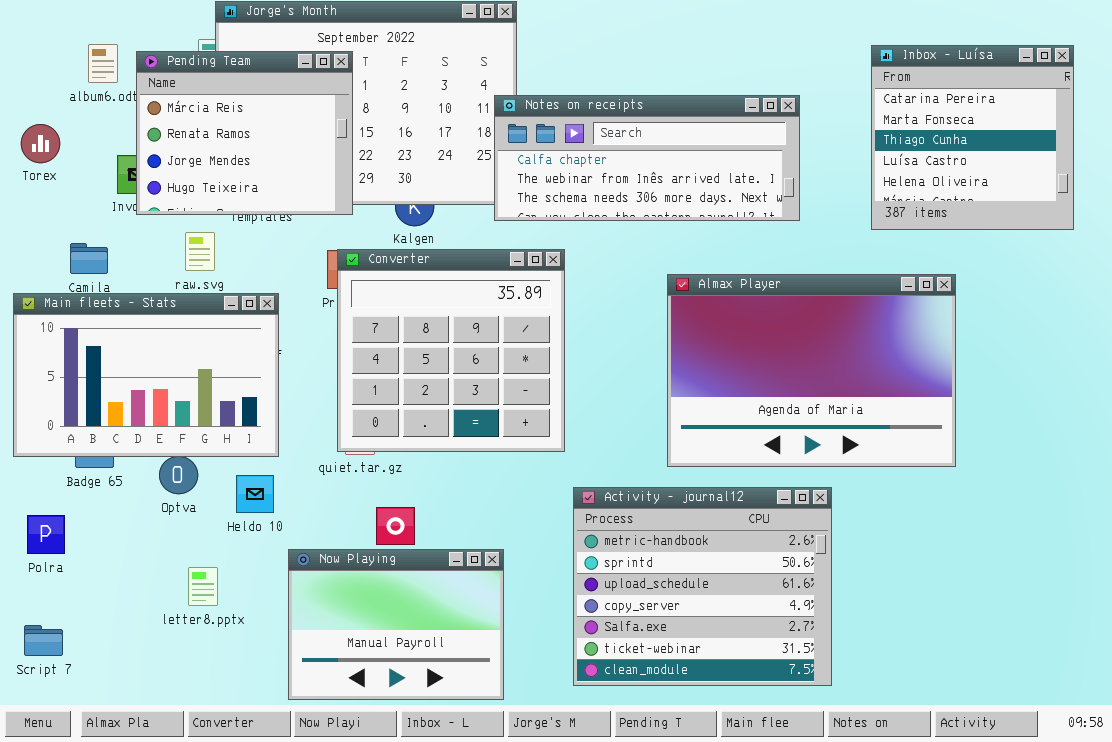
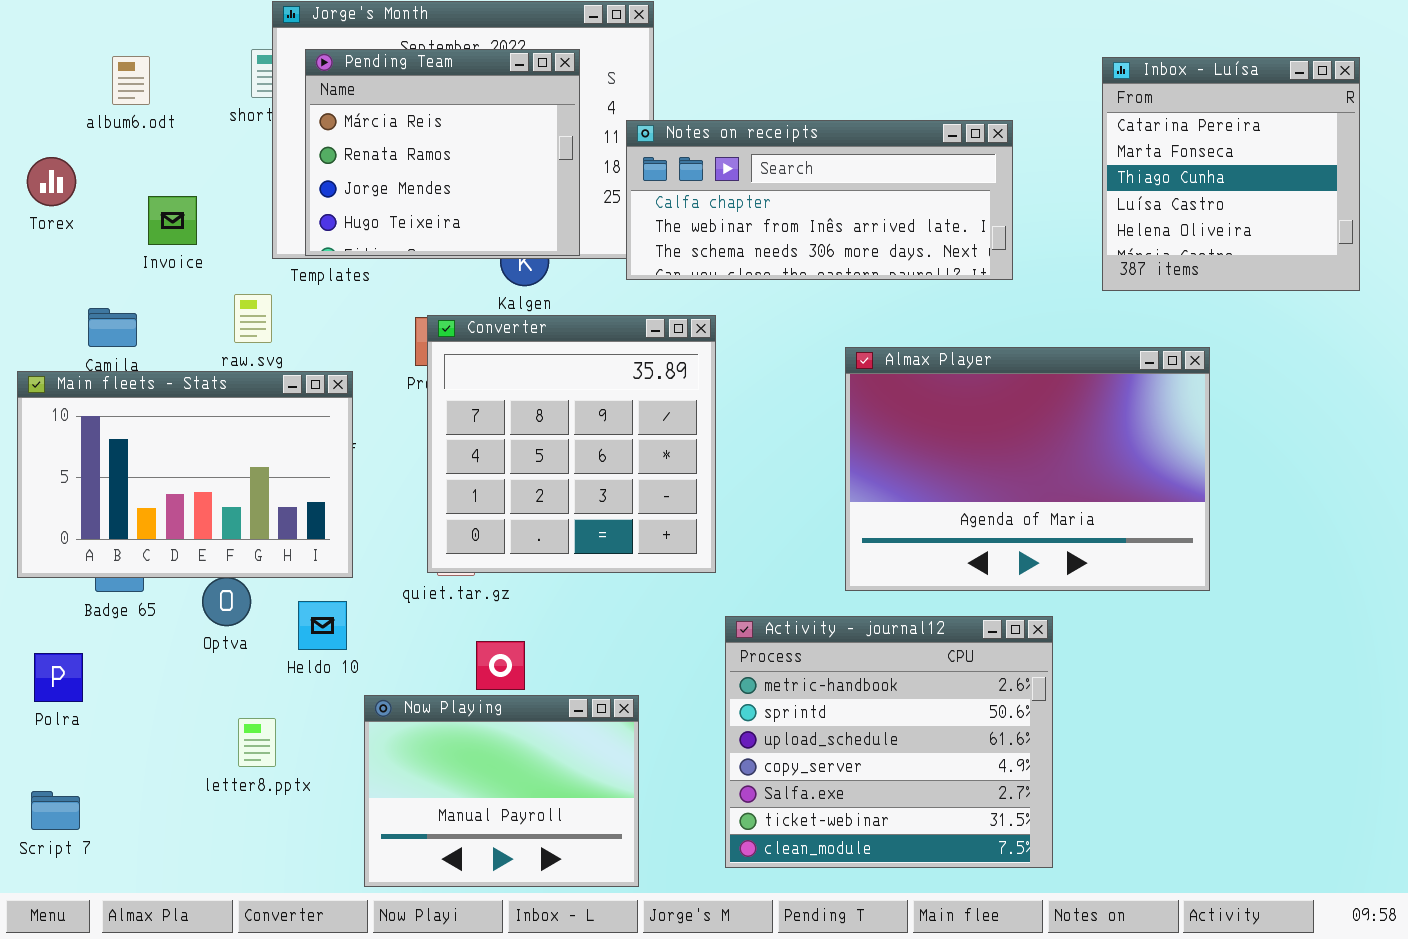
Pending Team: [136,51,353,215] -> [305,49,580,256], moved

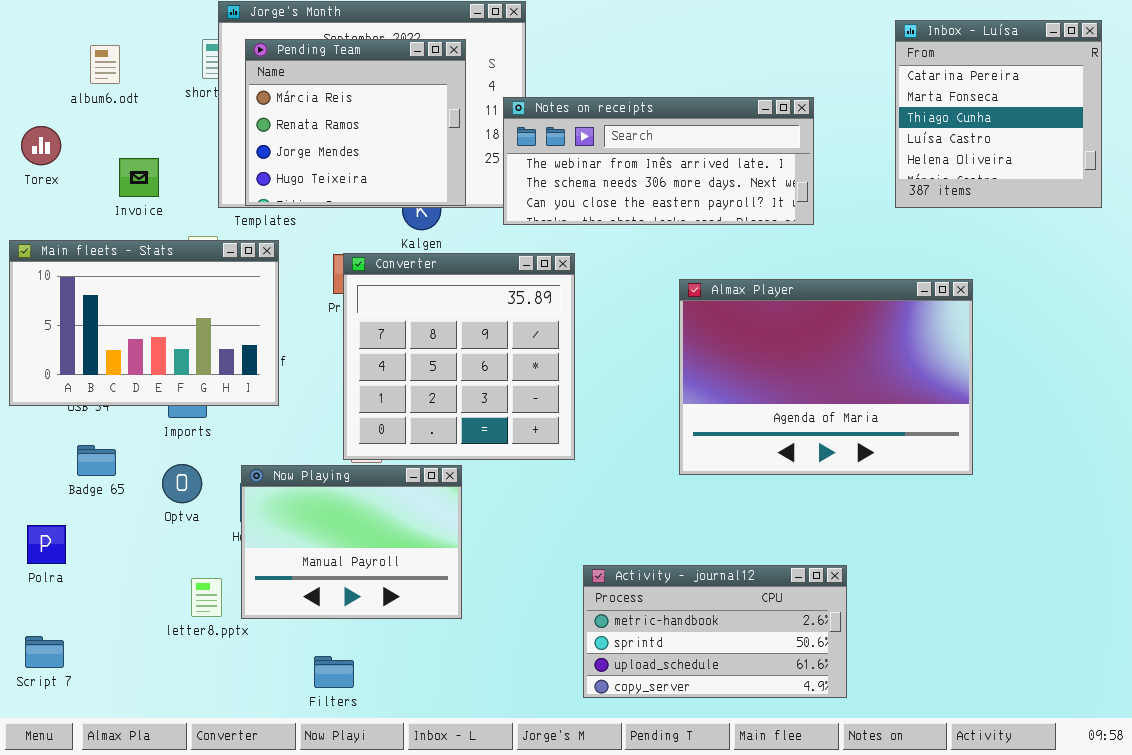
Inbox - Luísa: [1102,57,1360,291] -> [895,20,1102,208], moved
Notes on receipts: [626,120,1013,280] -> [503,97,814,225], scrolled down 1 row
Main fleets - Stats: [17,371,353,578] -> [9,240,279,406], moved
Activity - journal12: [725,616,1053,868] -> [583,565,847,698], resized
Now Playing: [364,695,639,887] -> [241,465,462,619], moved

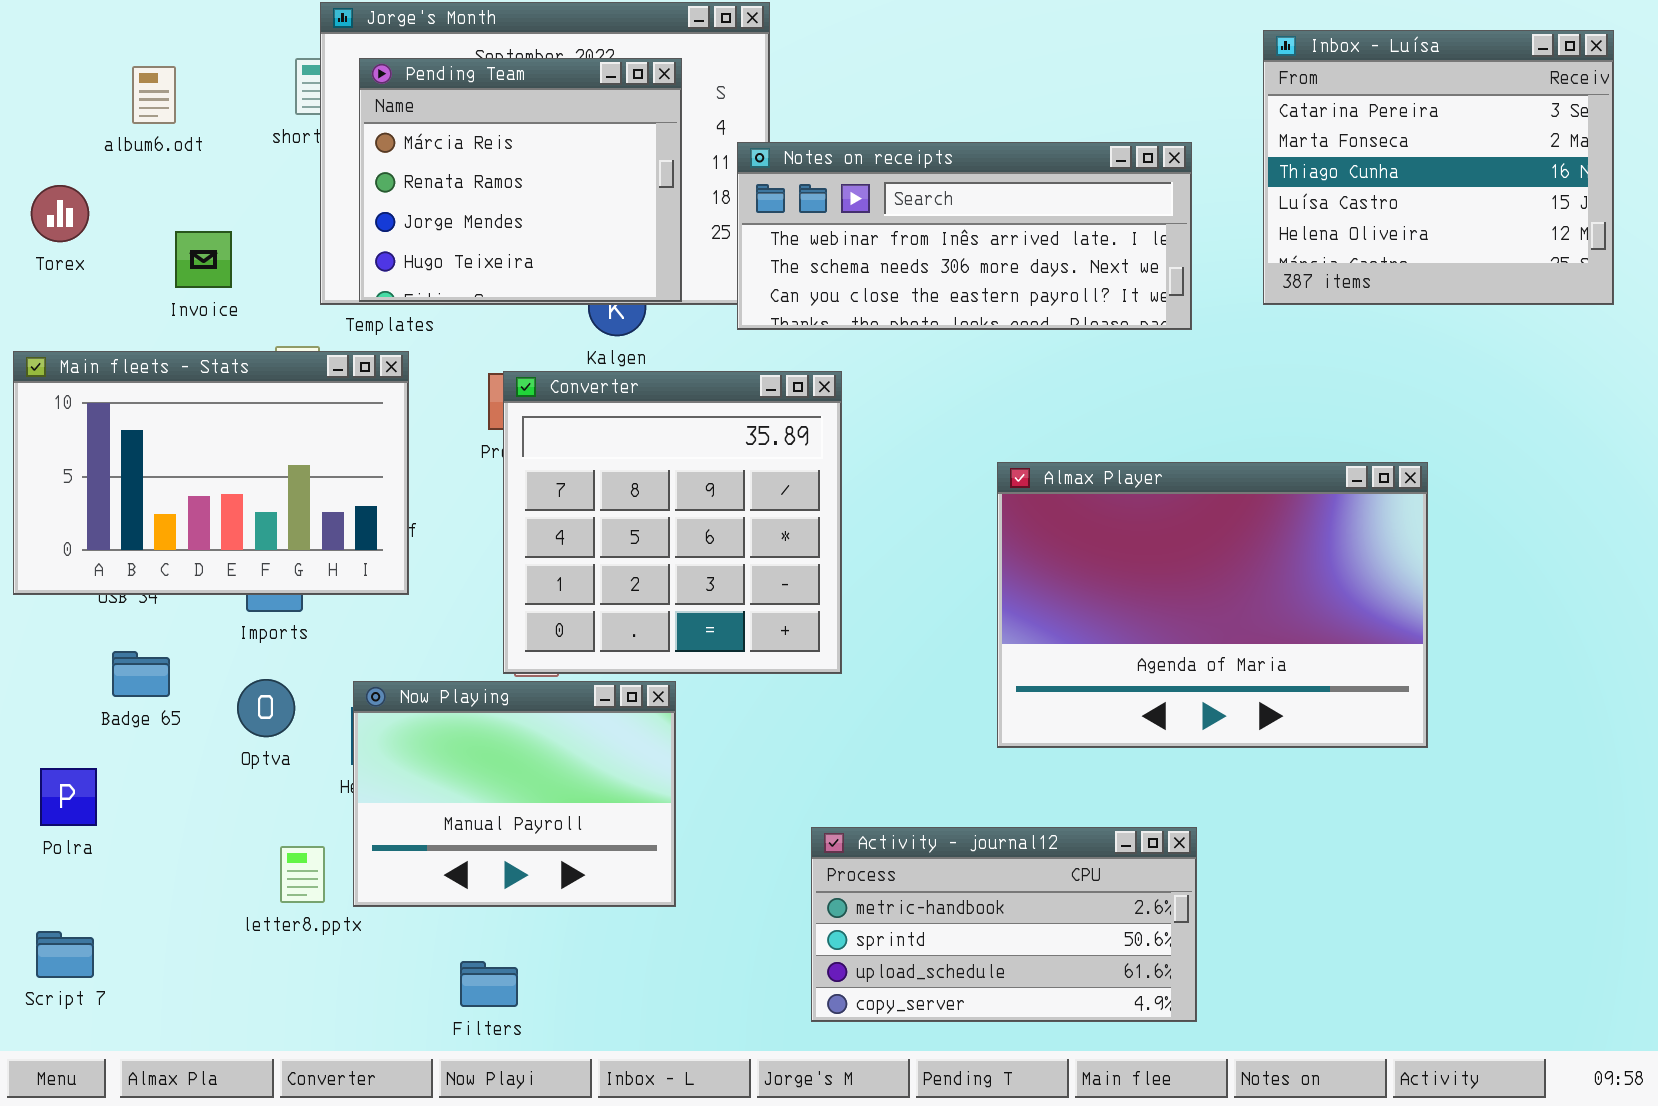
Inbox - Luísa: [895,20,1102,208] -> [1263,30,1614,305], resized
Almax Player: [679,279,973,475] -> [997,462,1428,748], moved
Activity - journal12: [583,565,847,698] -> [811,827,1197,1022], moved

